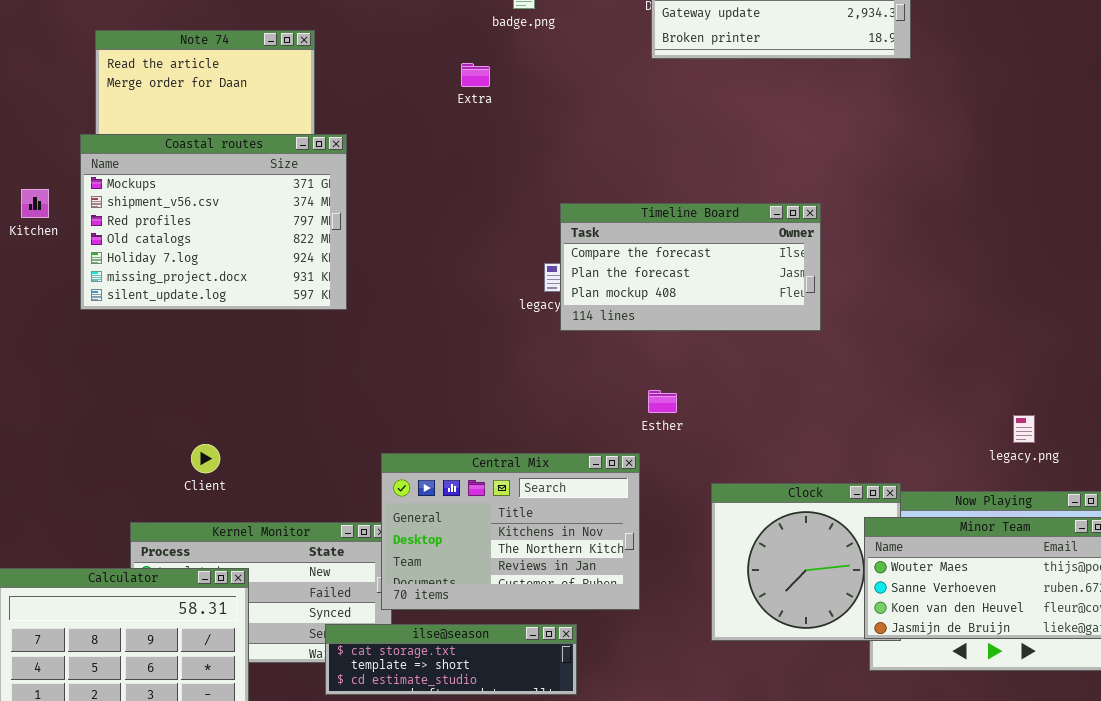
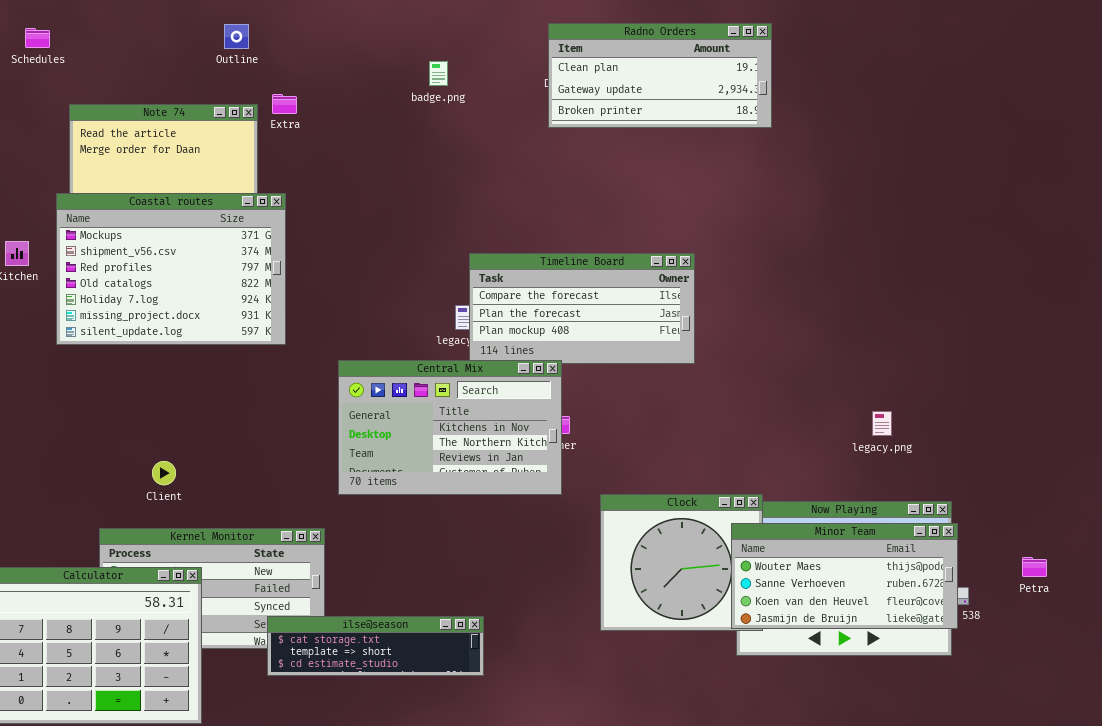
Extra: [461,63,490,87] -> [272,94,297,114], moved
legacy.png: [1013,415,1035,443] -> [872,411,892,436], moved
Central Mix: [381,453,640,610] -> [338,360,562,495], moved

